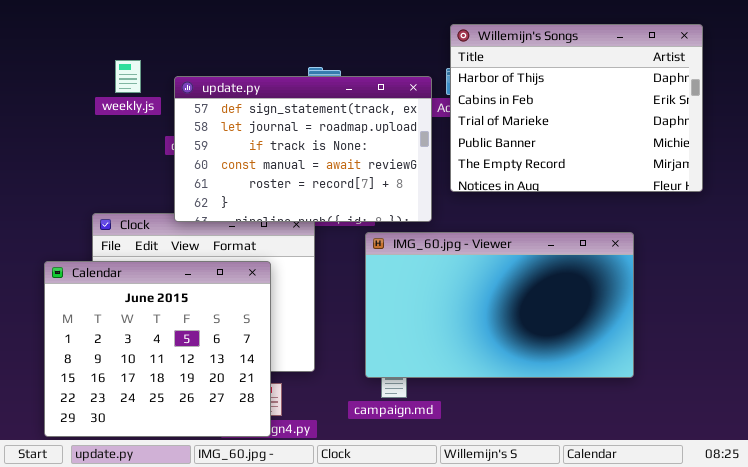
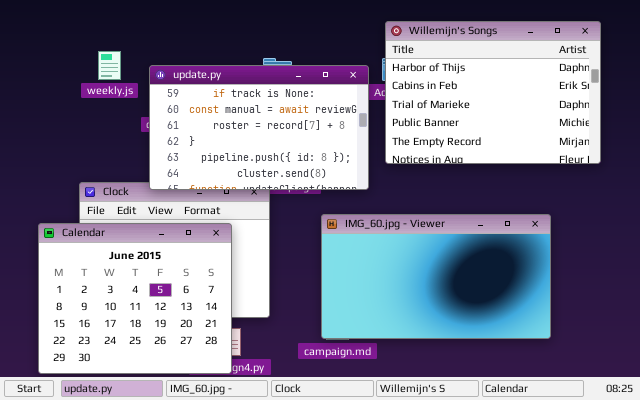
update.py: [174,76,432,222] -> [149,65,369,190], scrolled down 2 rows
IMG_60.jpg - Viewer: [365,232,634,378] -> [321,214,551,339], moved

